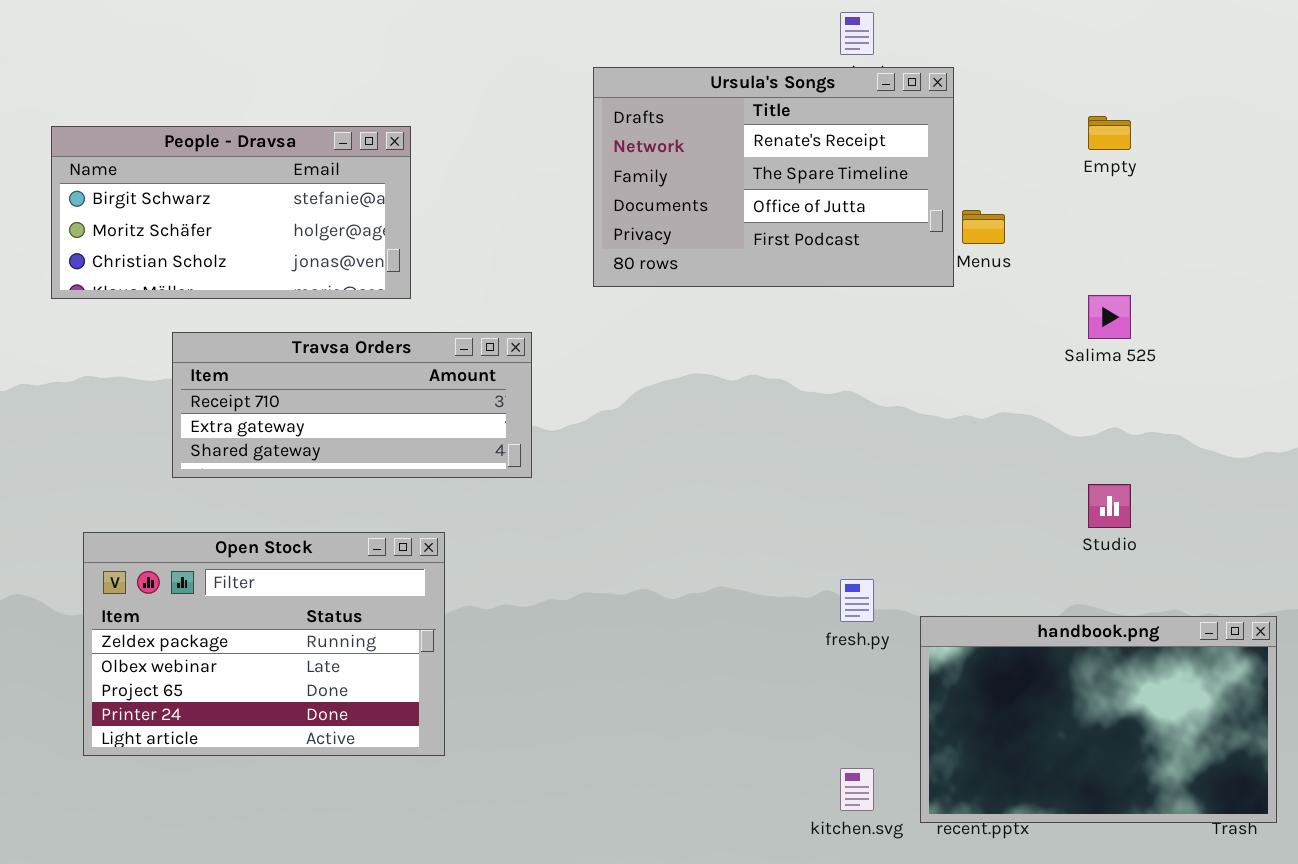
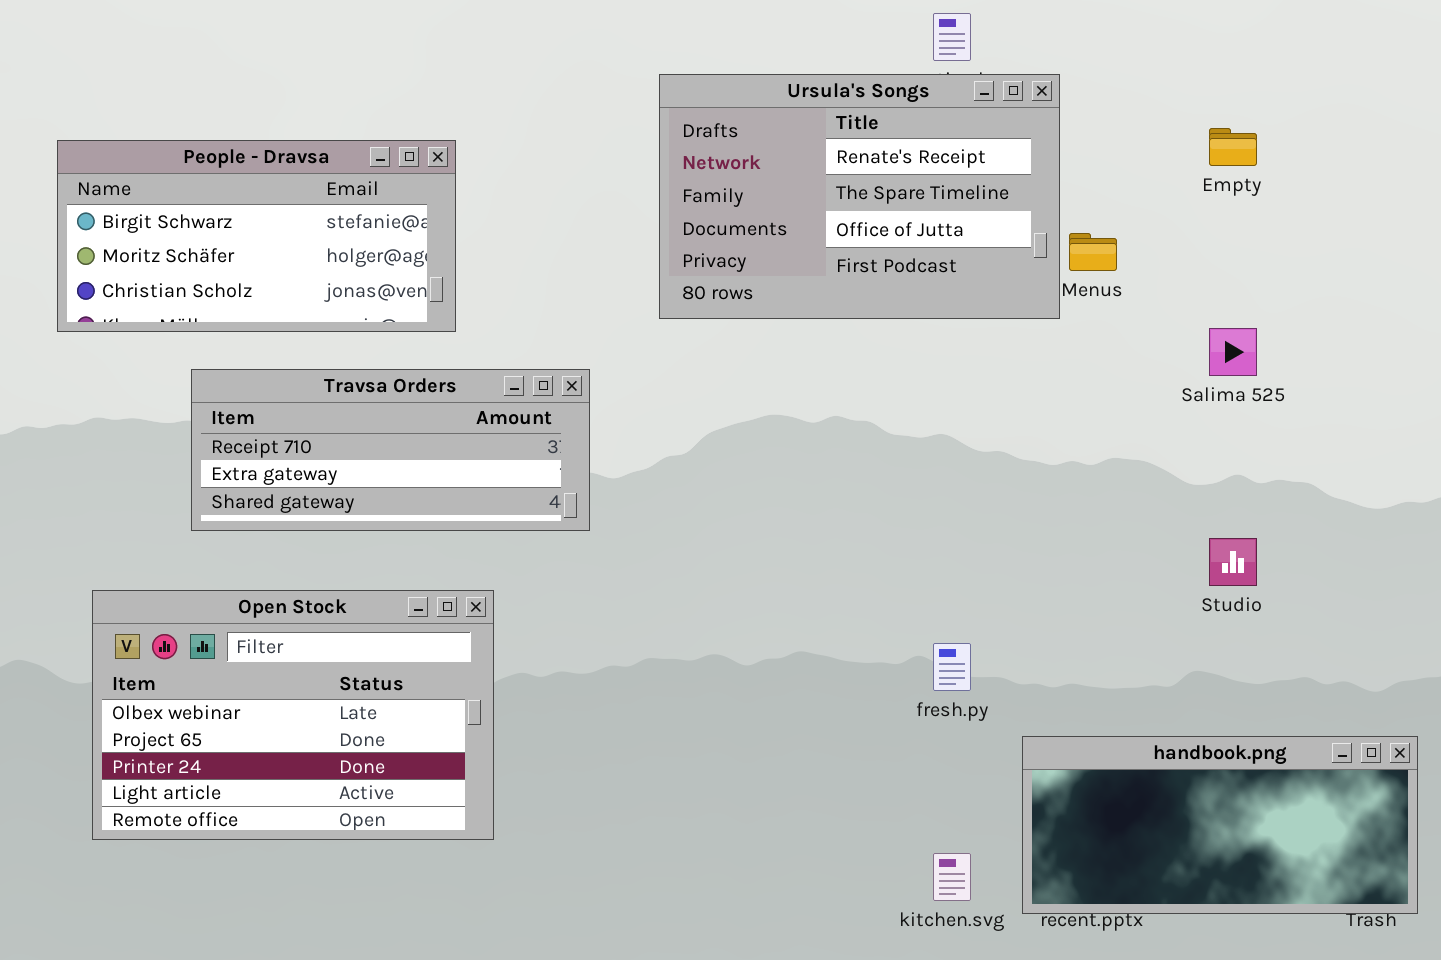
Open Stock: [83,532,445,756] -> [92,590,494,840], scrolled down 1 row
handbook.png: [920,616,1277,823] -> [1022,736,1418,914], resized

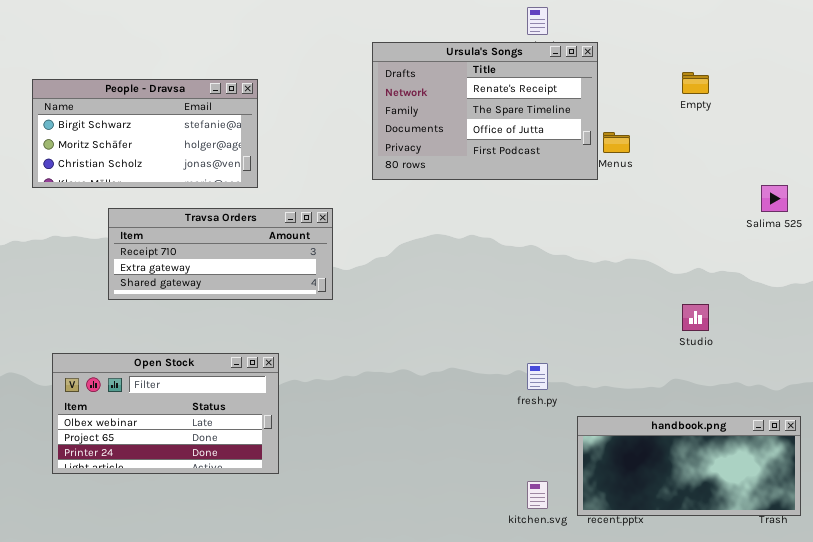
Salima 525: [1209,328,1257,376] -> [761,185,788,212], moved
Open Stock: [92,590,494,840] -> [52,353,279,474], resized

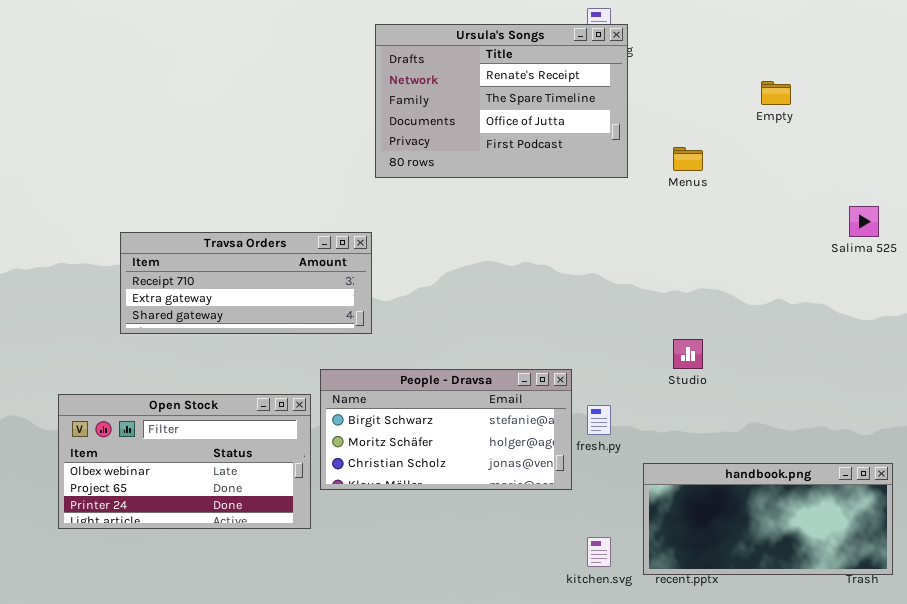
Ursula's Songs: [372,42,598,180] -> [375,24,628,178], moved
People - Dravsa: [32,79,258,188] -> [320,369,572,490], moved
Studio: [682,304,709,331] -> [673,339,703,369], moved

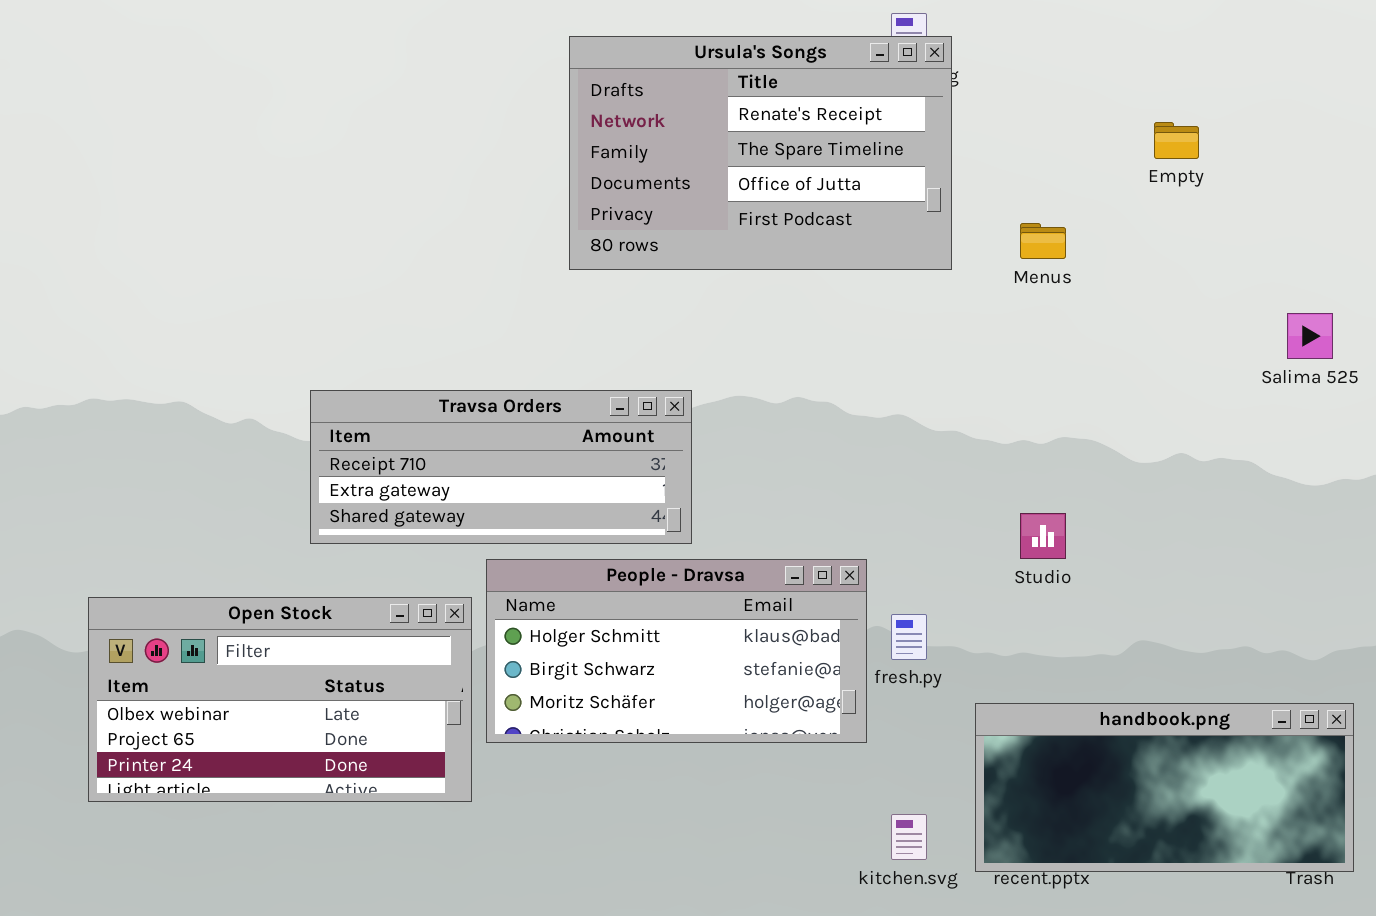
Travsa Orders: [120,232,372,334] -> [310,390,692,544], moved
People - Dravsa: [320,369,572,490] -> [486,559,867,743], scrolled up 1 row

